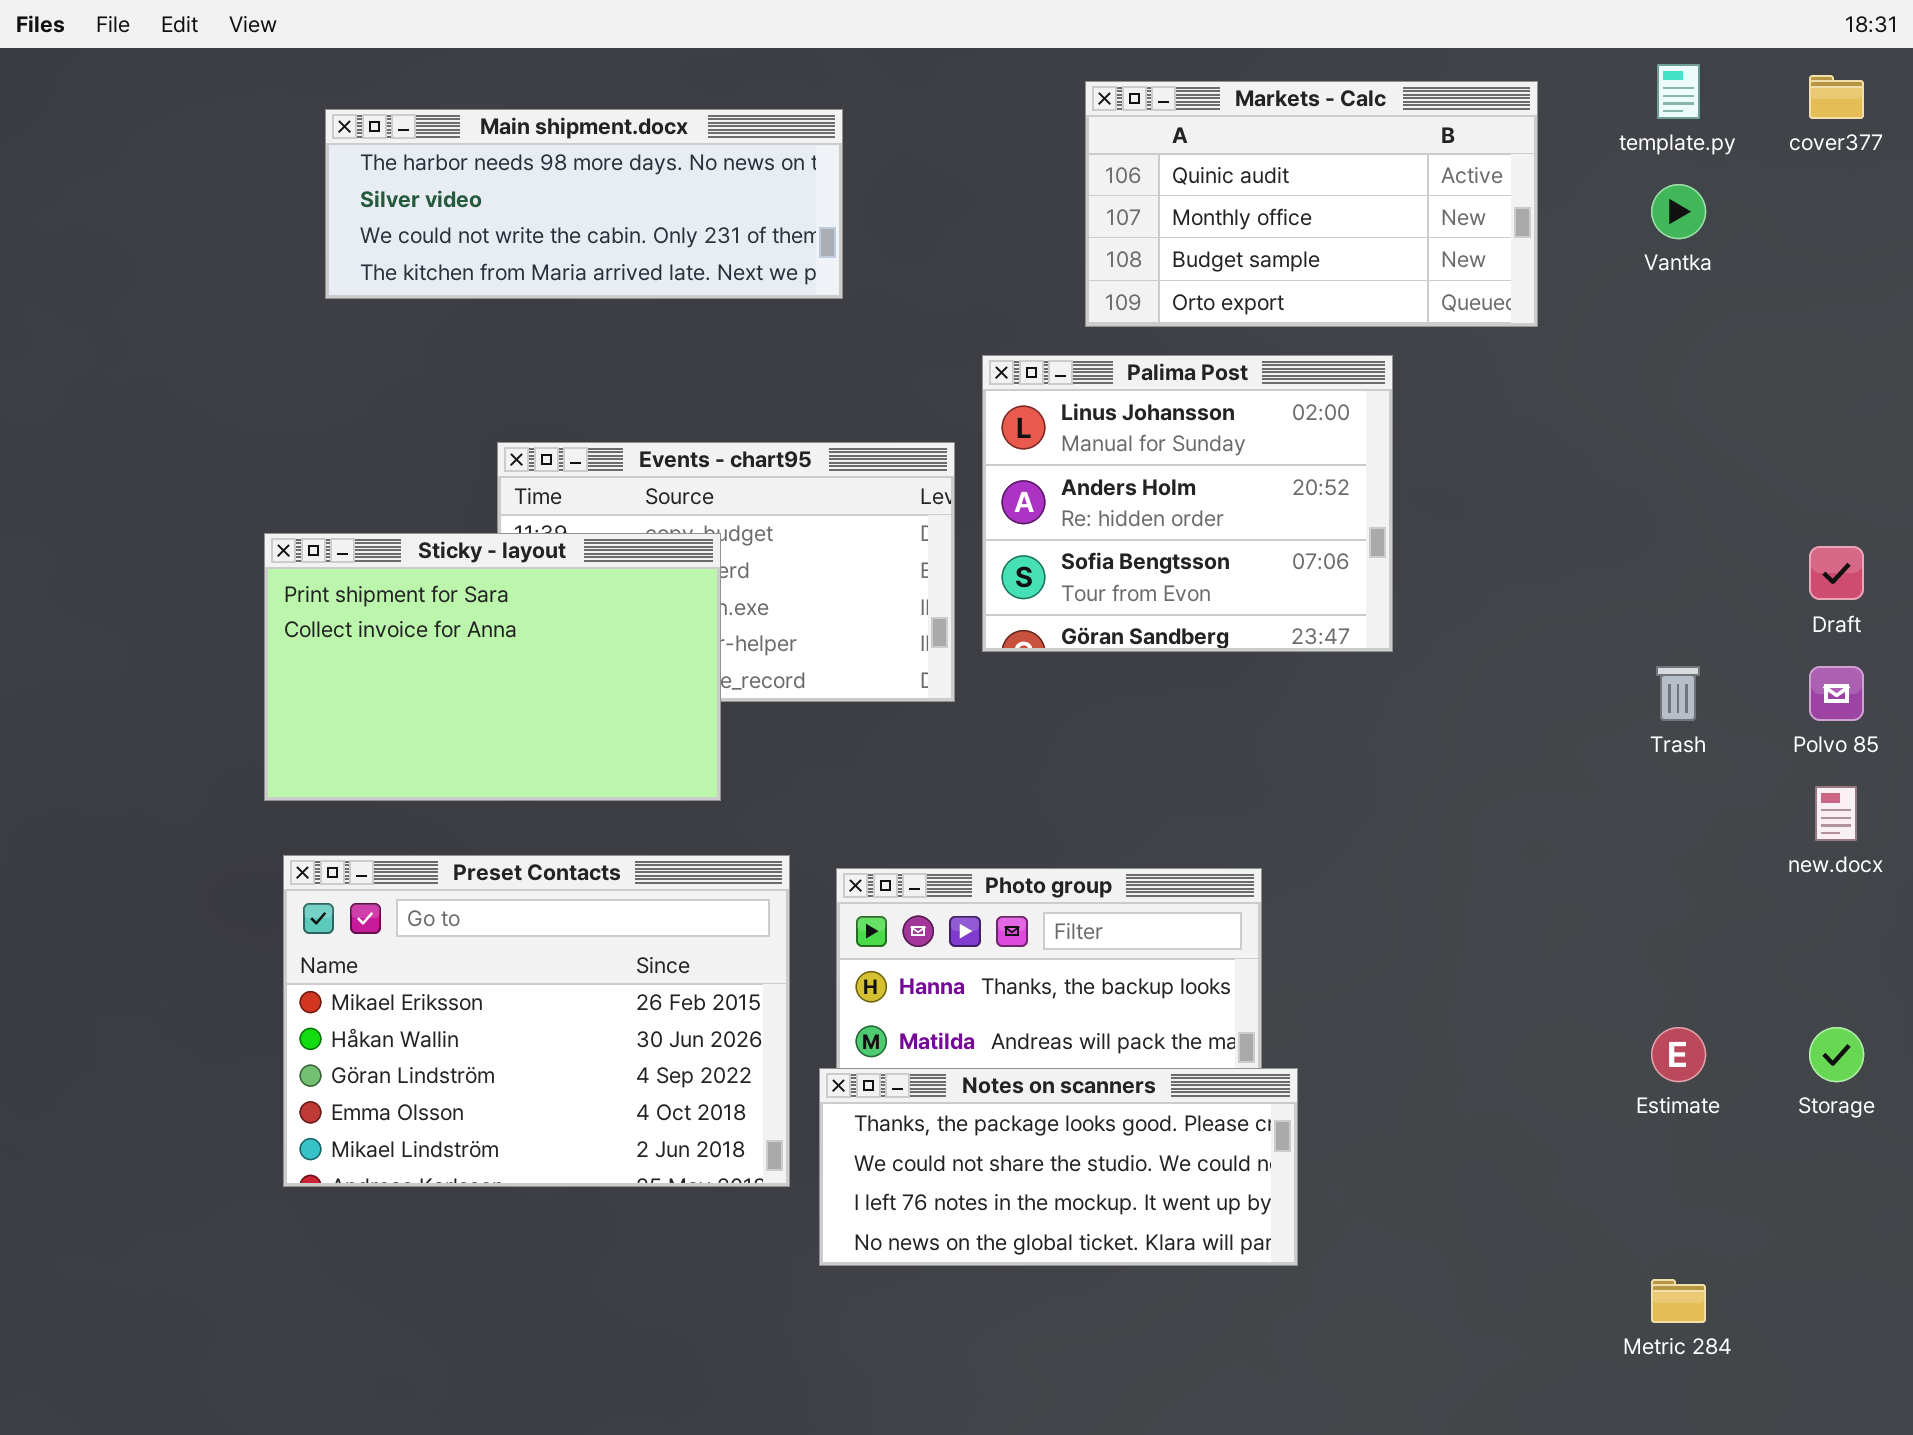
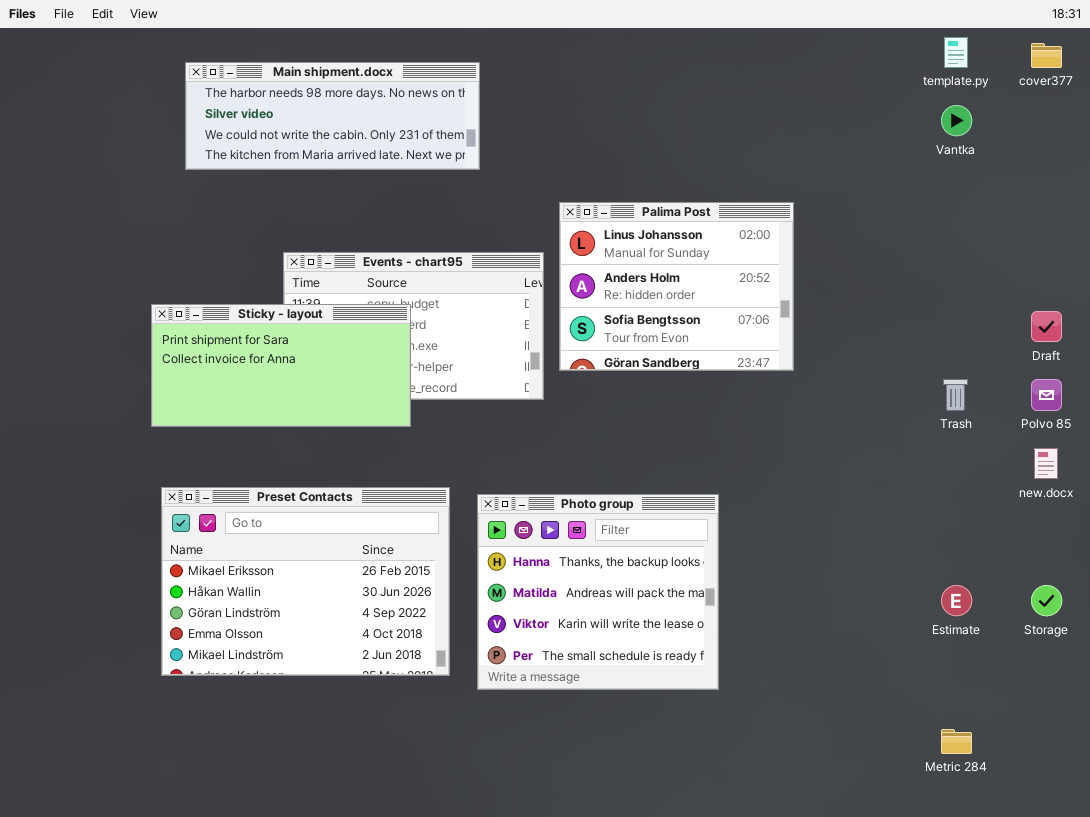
Markets - Calc: [1085,81,1538,327] -> none, closed
Sticky - layout: [264,533,721,801] -> [151,304,411,427], resized
Notes on scanners: [819,1068,1298,1266] -> none, closed

